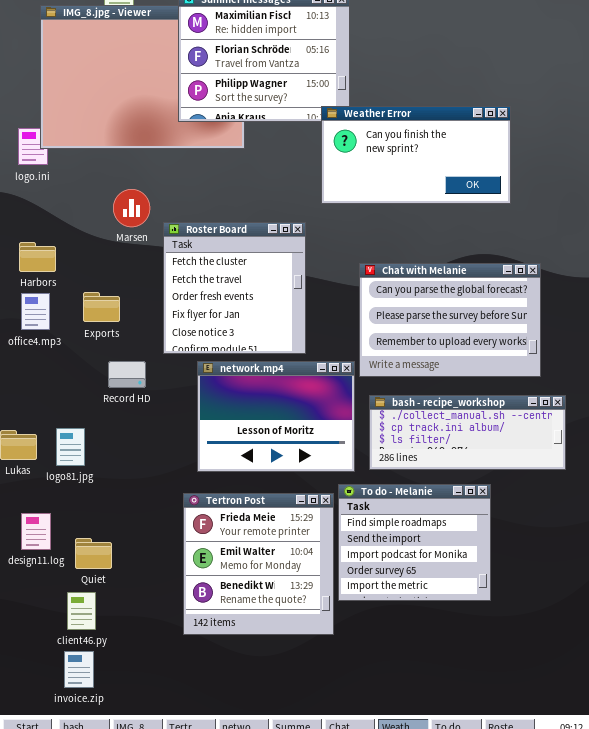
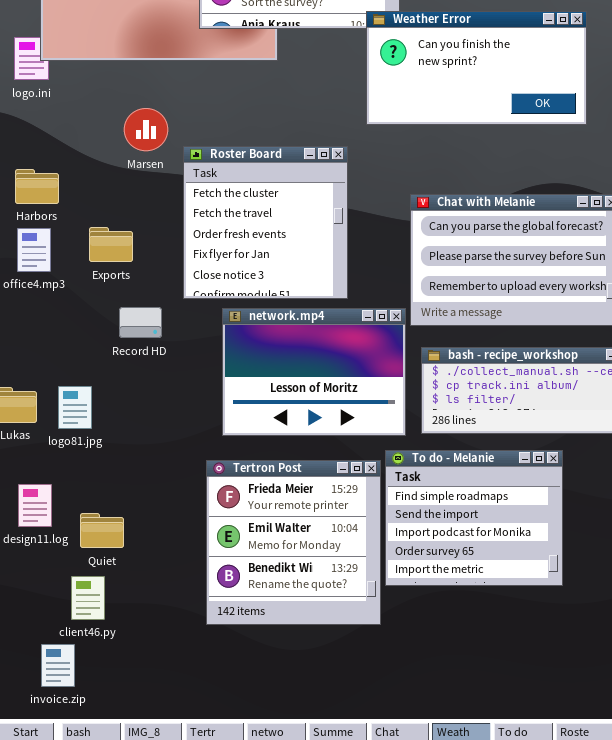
invoice.zip: [64,651,94,688] -> [41,644,75,687], moved

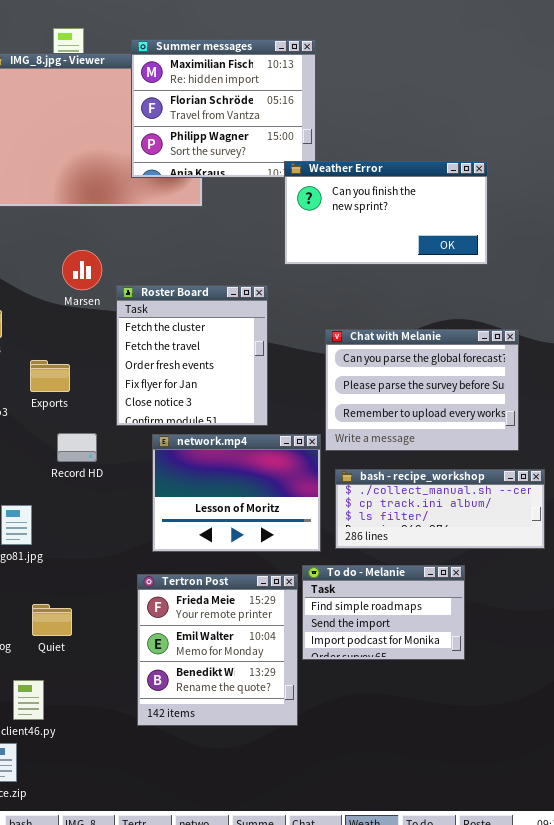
To do - Melanie: [385,450,563,586] -> [302,565,465,660], resized
Quiet: [80,513,124,548] -> [32,604,72,636], moved

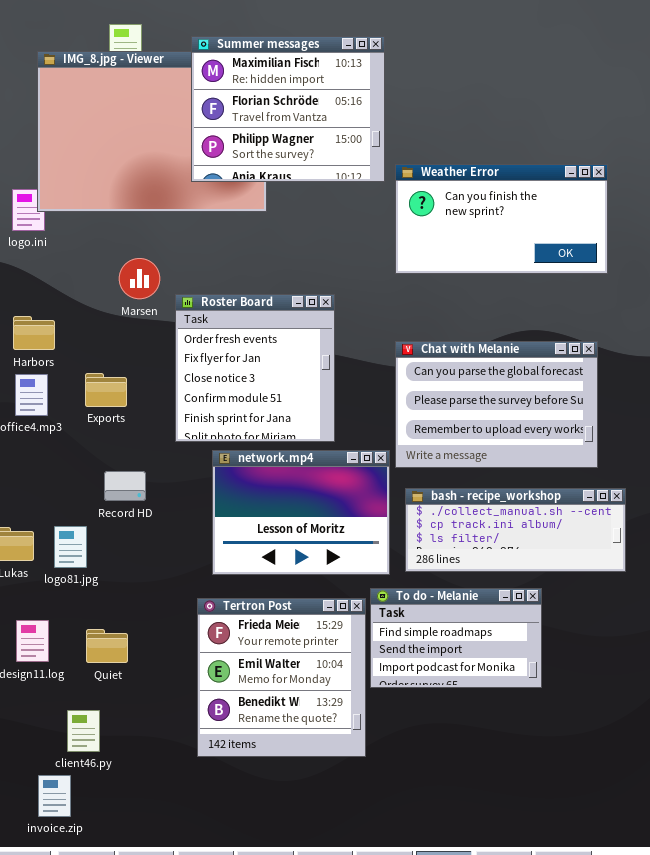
Weather Error: [284,161,488,265] -> [395,164,608,274], moved
Roster Board: [116,285,268,426] -> [175,294,335,442], scrolled down 2 rows
Record HD: [57,433,97,462] -> [104,471,146,501], moved

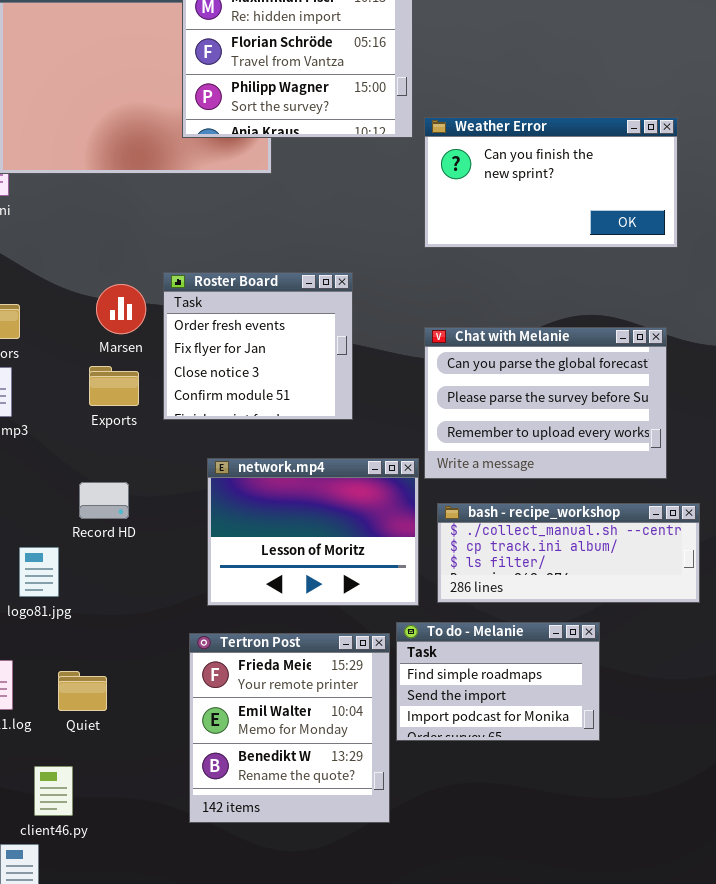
Marsen: [119,258,160,299] -> [96,284,146,334], moved
Roster Board: [175,294,335,442] -> [163,272,353,420], resized
Exports: [85,373,127,407] -> [89,366,139,406], moved

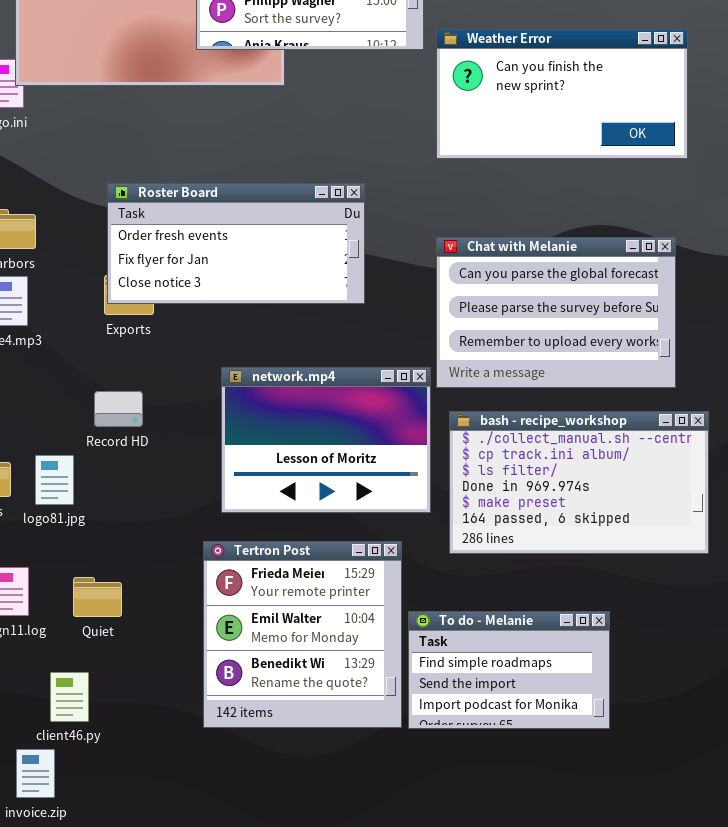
Roster Board: [163,272,353,420] -> [107,183,365,304], resized
bash - recipe_workshop: [437,503,700,603] -> [449,411,709,554], resized
To do - Melanie: [396,622,600,741] -> [408,611,610,729], moved

